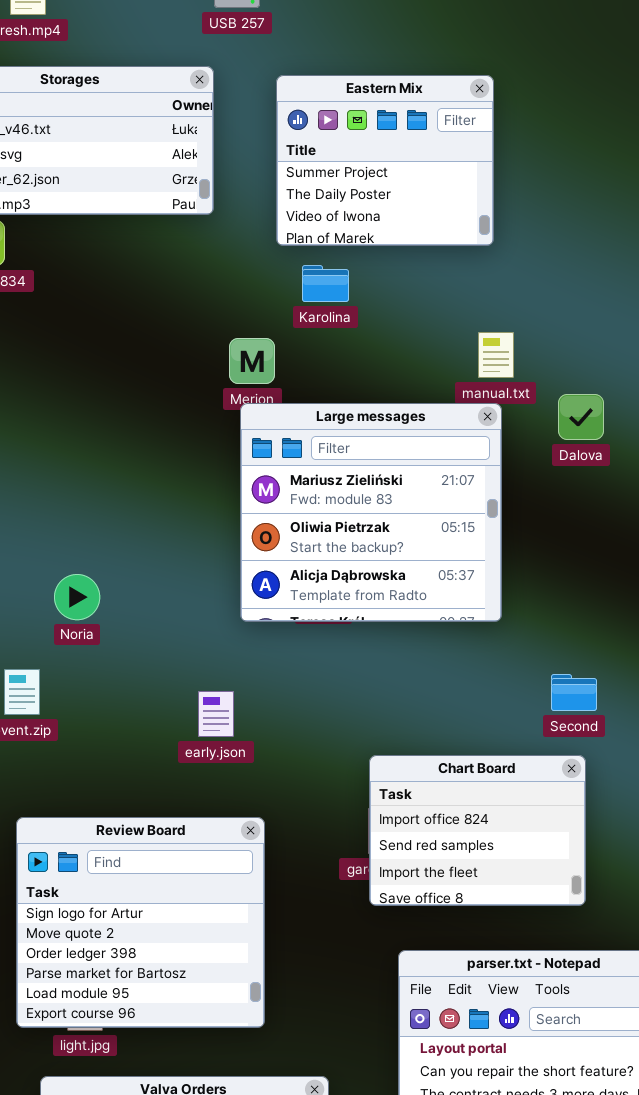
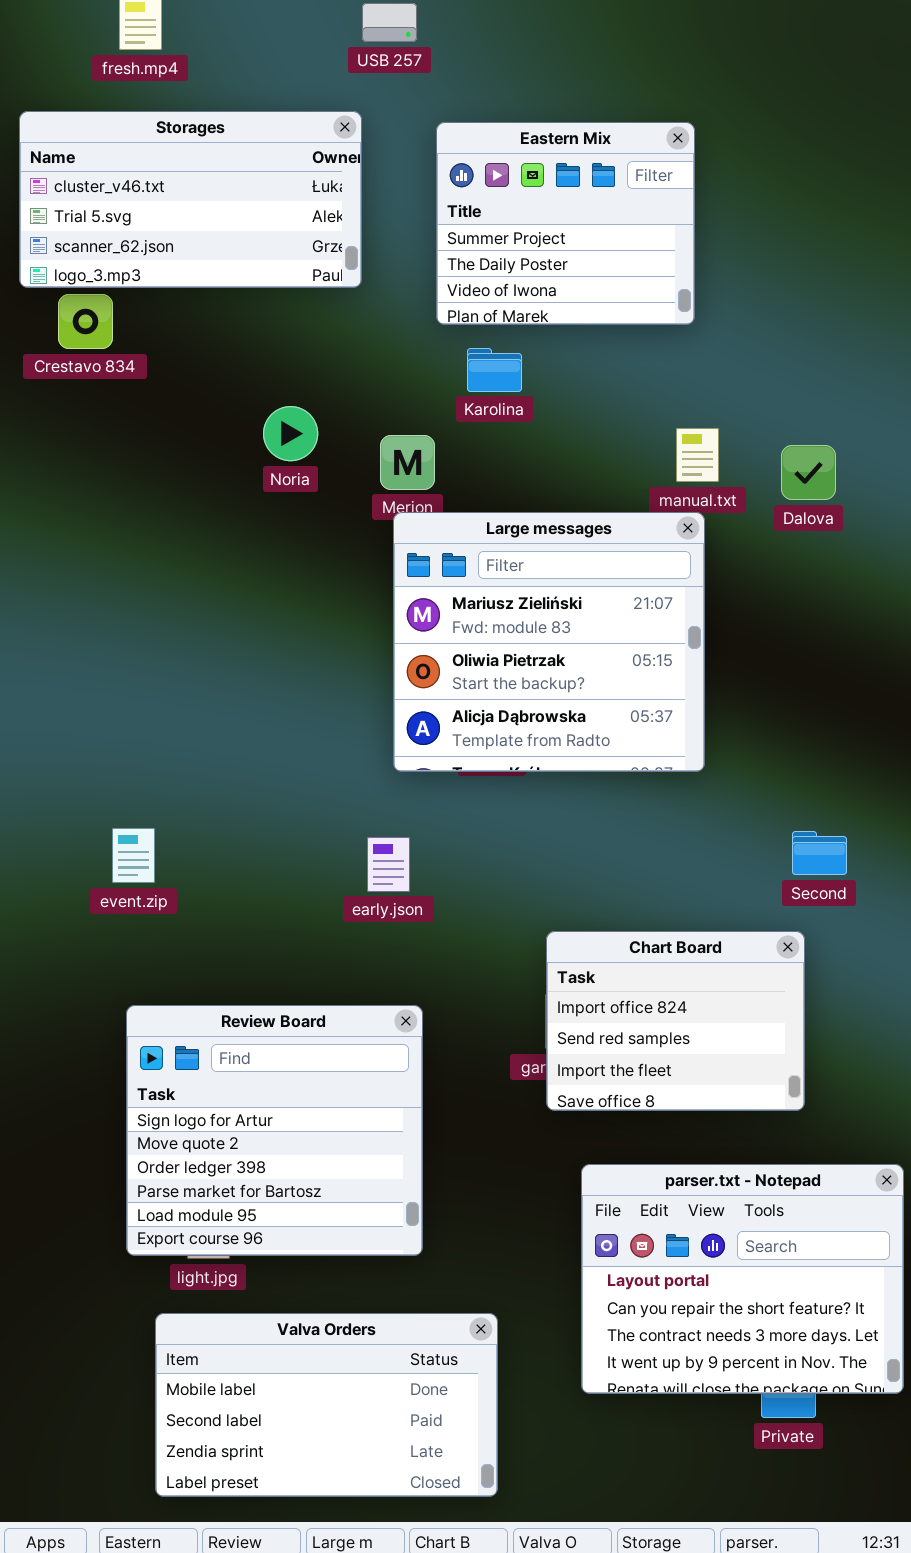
Dalova: [558,394,604,440] -> [781,445,836,500], moved
Noria: [54,574,100,620] -> [263,406,318,461], moved
Second: [551,674,597,711] -> [792,831,847,875], moved
early.json: [198,691,234,737] -> [367,837,410,892], moved

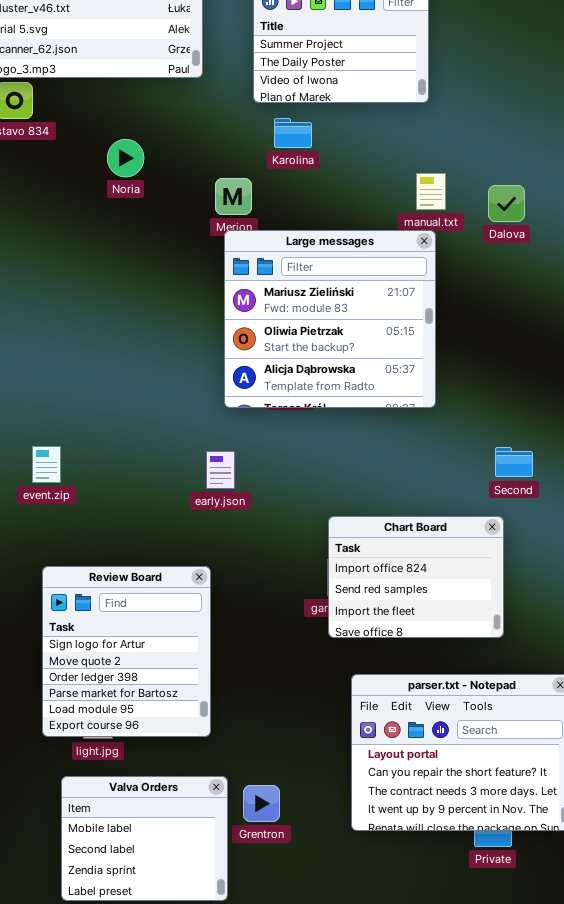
Noria: [263,406,318,461] -> [107,139,144,177], moved
Review Board: [126,1005,423,1256] -> [42,566,211,737], resized
Valva Orders: [155,1313,498,1497] -> [61,776,228,901], resized

